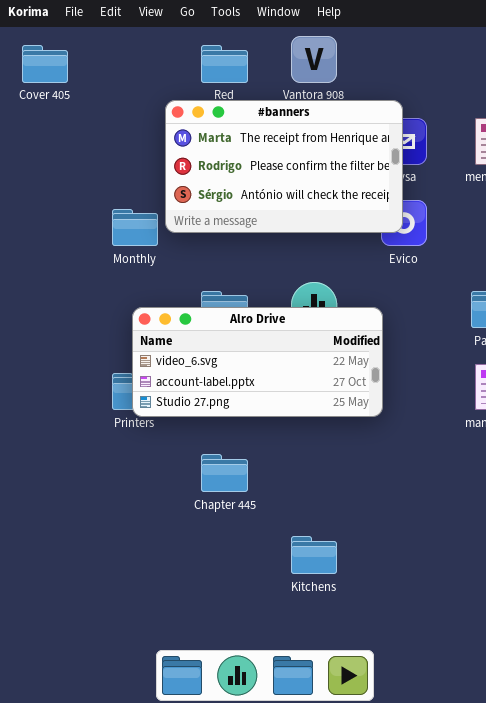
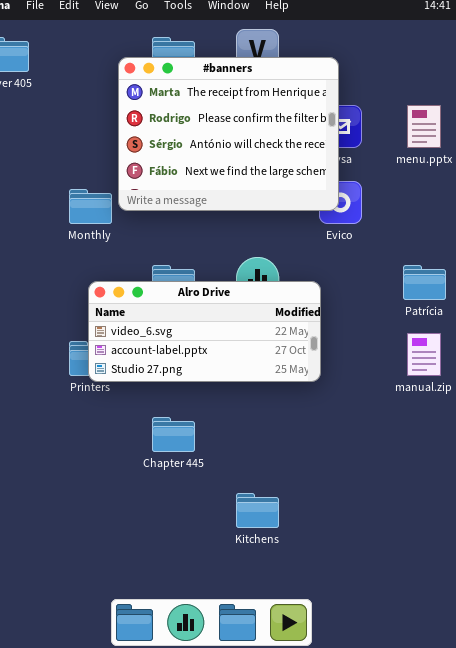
#banners: [165,100,403,233] -> [118,57,339,211], resized

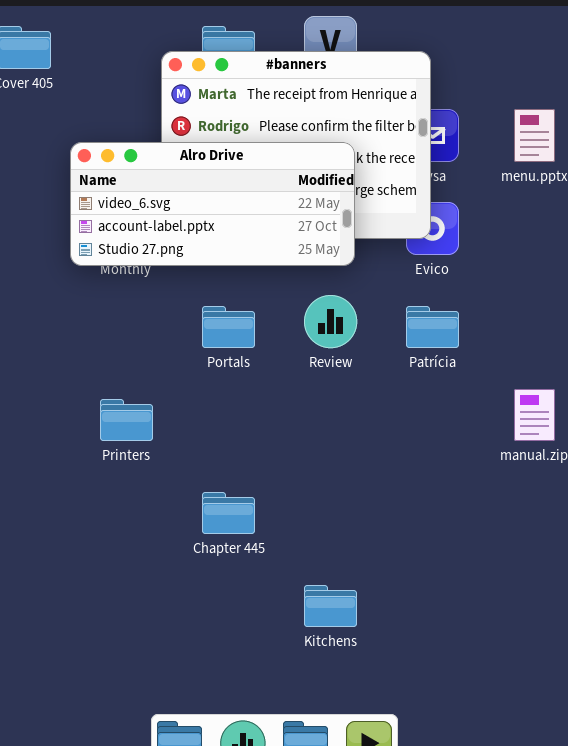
Patrícia: [403,265,446,300] -> [406,306,459,348], moved
Alro Drive: [88,281,321,382] -> [70,142,355,266], moved

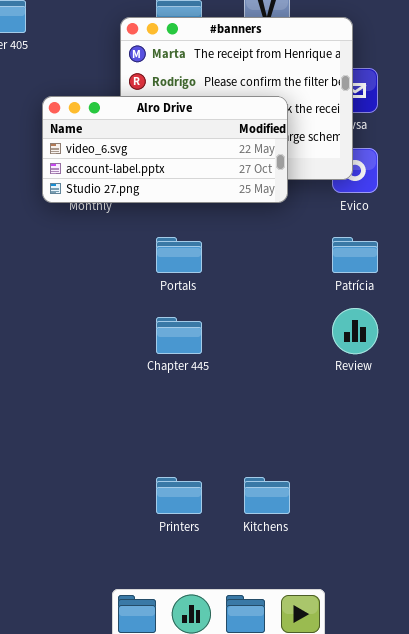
Review: [304,295,357,348] -> [332,308,378,354], moved
Printers: [100,399,153,441] -> [156,477,202,514], moved
Chapter 445: [202,492,255,534] -> [156,317,202,354], moved

